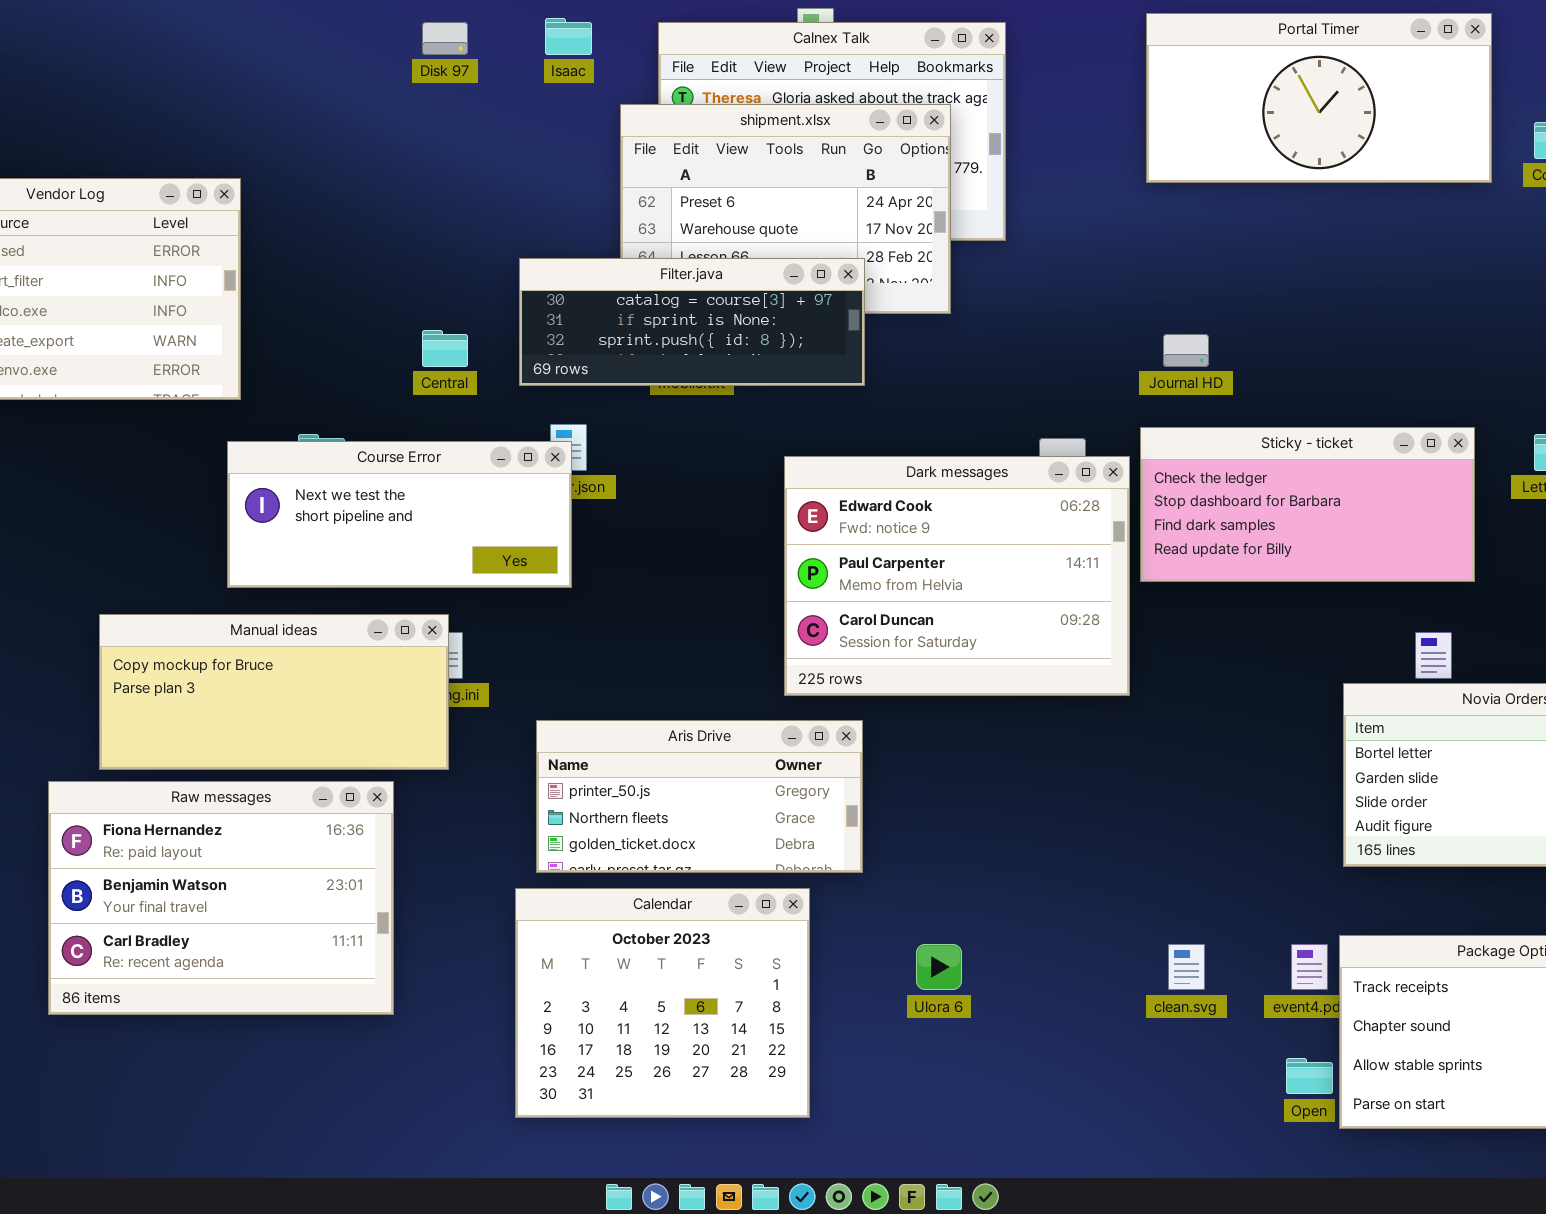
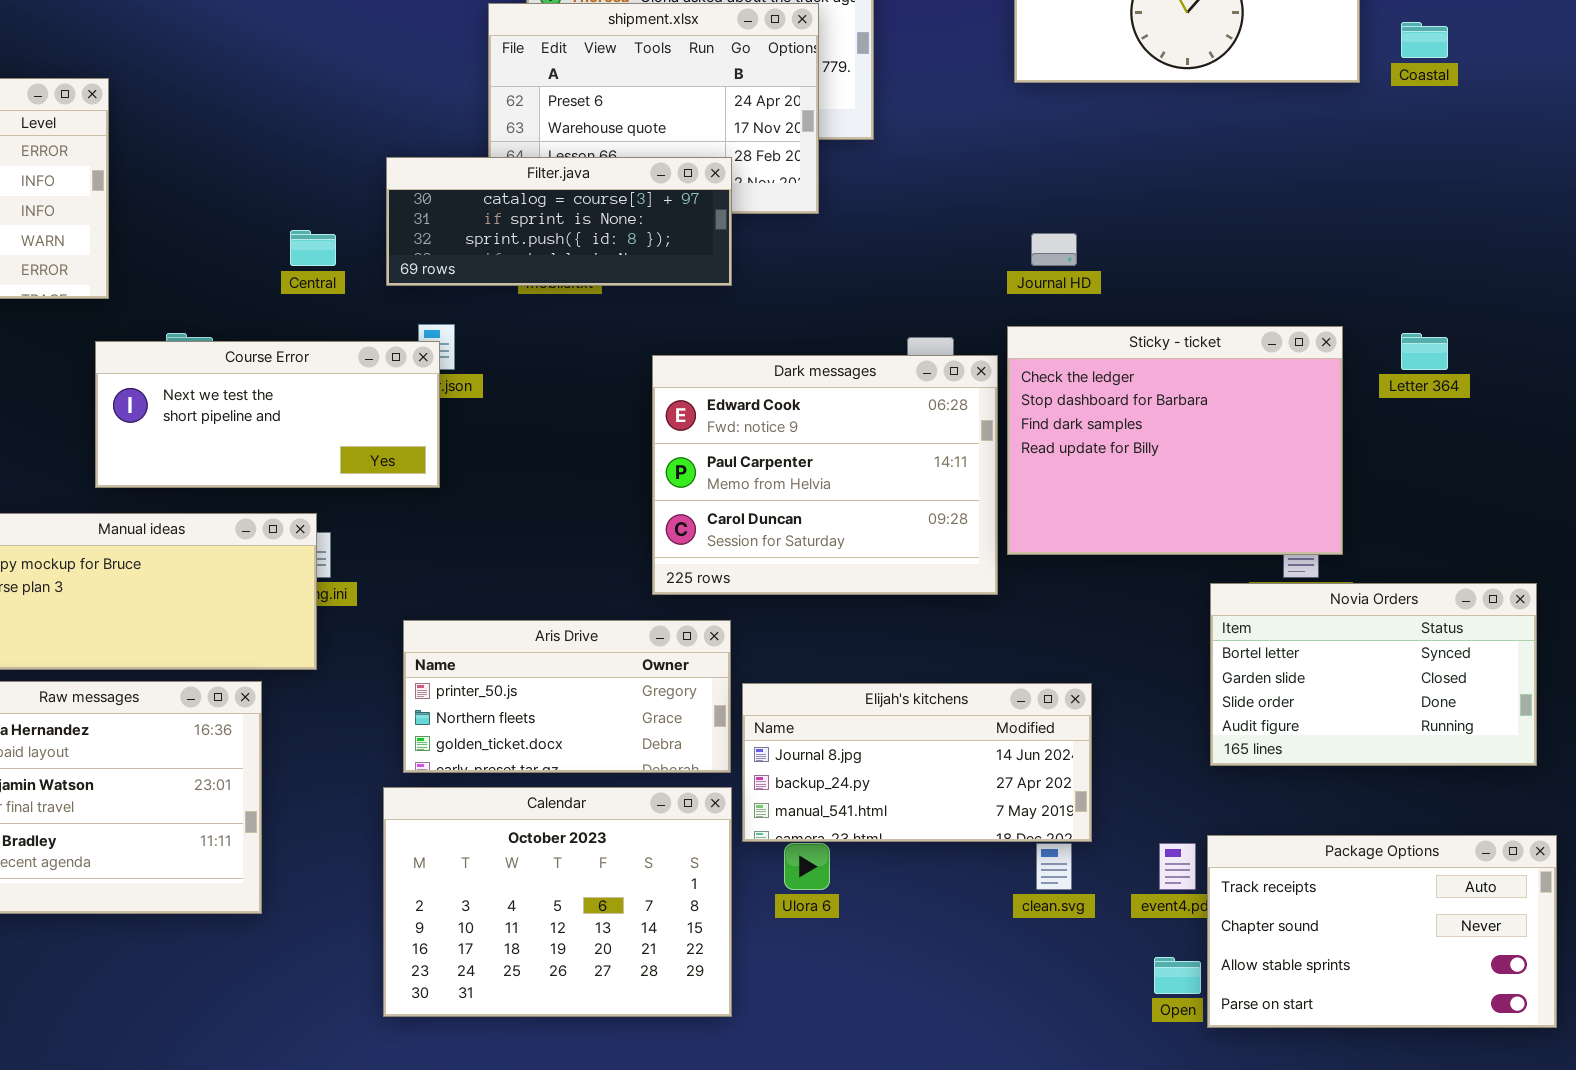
Sticky - ticket: [1140,427,1475,582] -> [1007,326,1343,555], resized
Elijah's kitchens: none -> [742,683,1092,842], opened
Calendar: [515,888,810,1118] -> [383,787,732,1017], resized

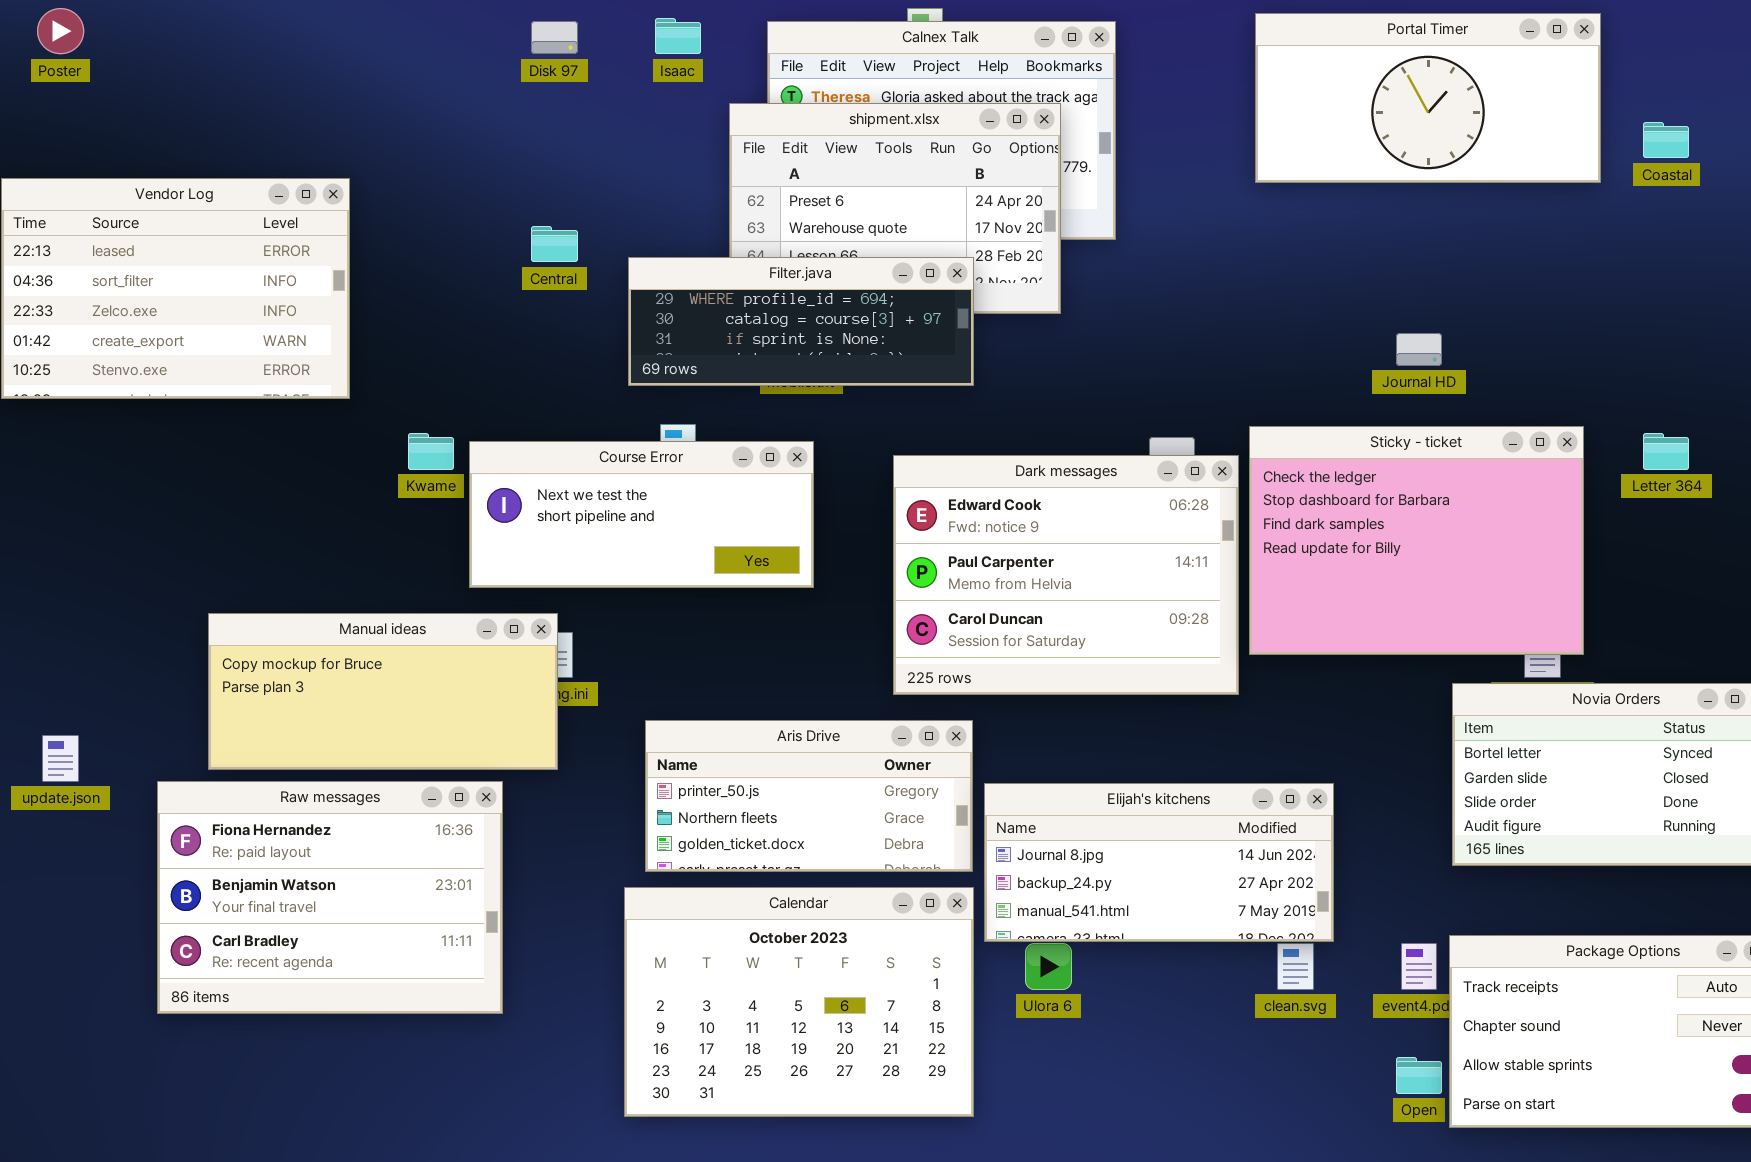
Filter.java: [386,157,732,286] -> [628,257,974,386], scrolled up 1 row
Central: [290,230,336,266] -> [531,226,578,262], moved
Journal HD: [1031,233,1077,266] -> [1396,333,1442,366], moved
Course Error: [95,341,440,488] -> [469,441,814,588], moved

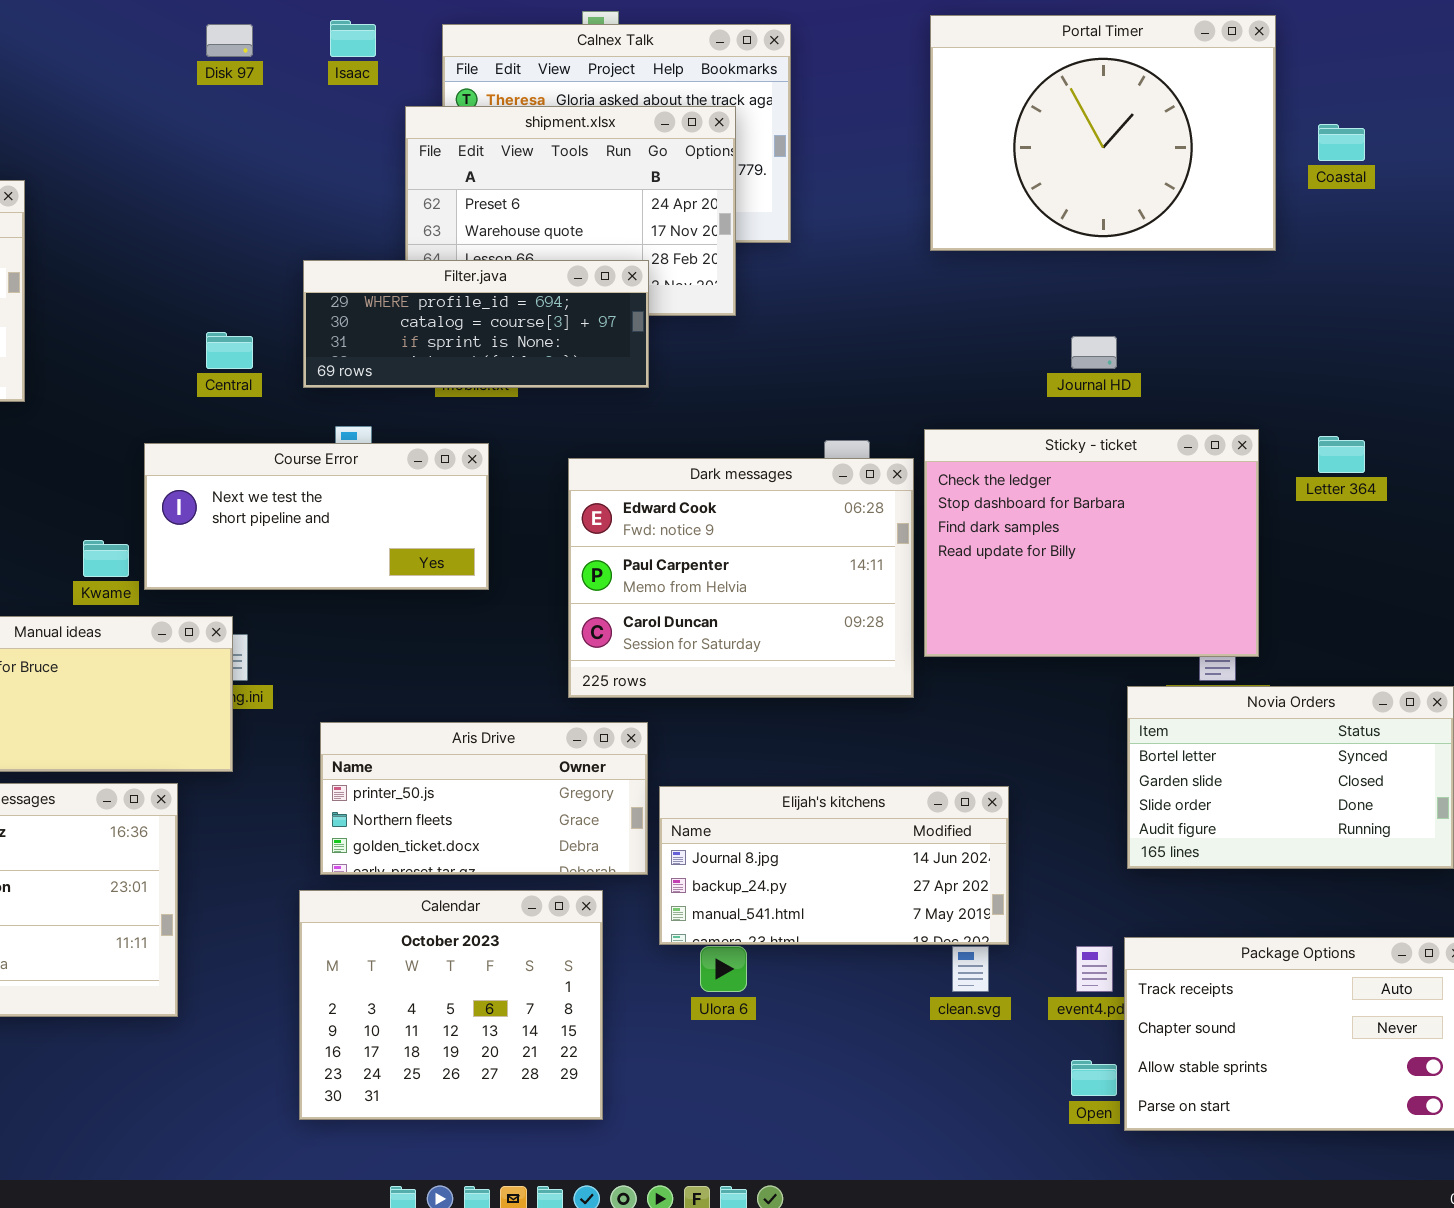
Portal Timer: [1255,13,1601,183] -> [930,15,1276,251], resized
Central: [531,226,578,262] -> [206,332,253,369], moved
Kwame: [408,433,454,470] -> [83,540,129,577], moved
Calendar: [624,887,974,1117] -> [299,890,603,1120], resized

